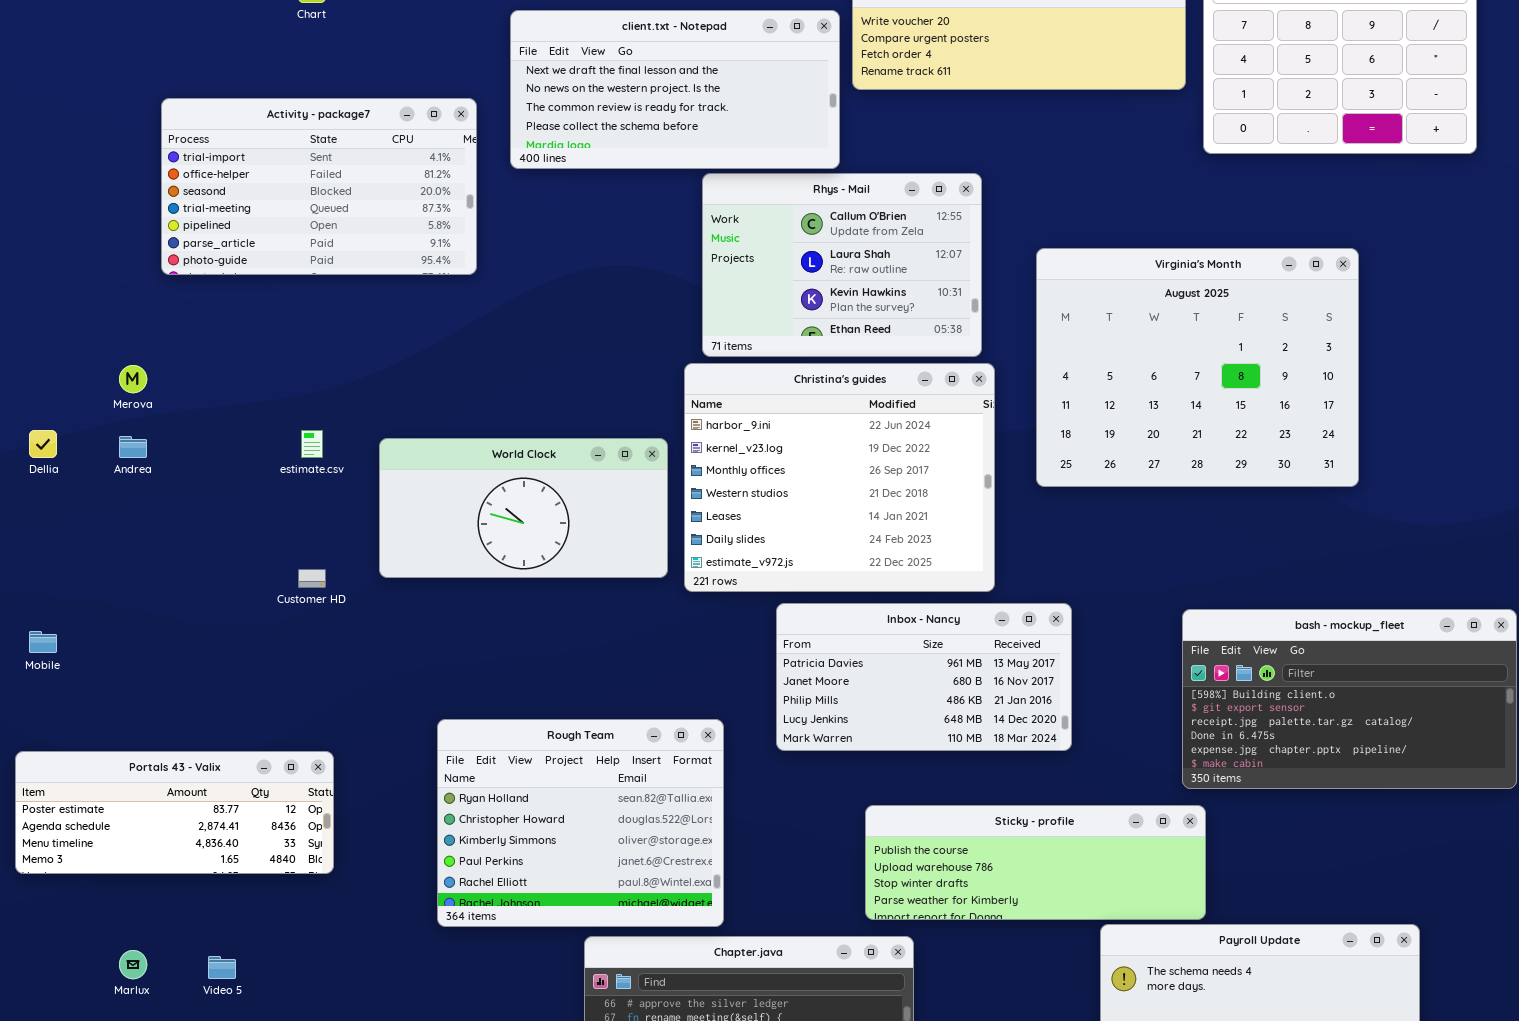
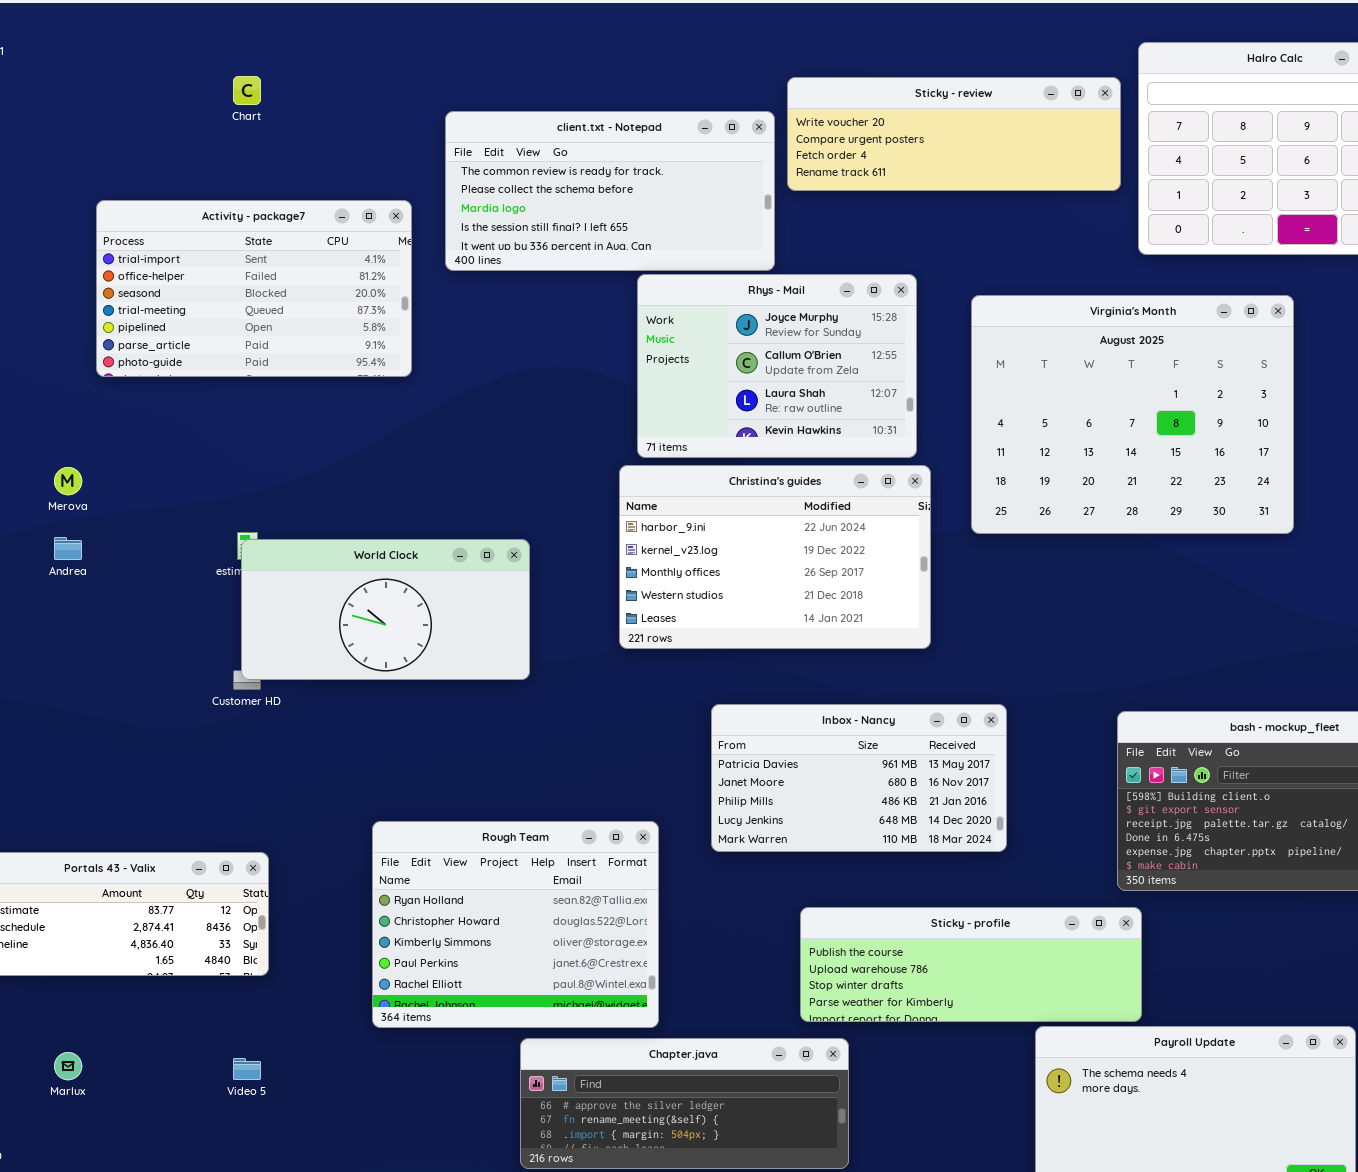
client.txt - Notepad: [510,10,840,169] -> [445,111,775,271], scrolled down 2 rows
Rhys - Mail: [702,173,982,357] -> [637,274,917,458], scrolled up 1 row
Virginia's Month: [1036,248,1359,487] -> [971,295,1294,534], moved
Christina's guides: [684,363,995,592] -> [619,465,931,649], resized
World Clock: [379,438,668,578] -> [241,539,530,680], moved
Video 5: [208,956,236,979] -> [233,1058,261,1080], moved

